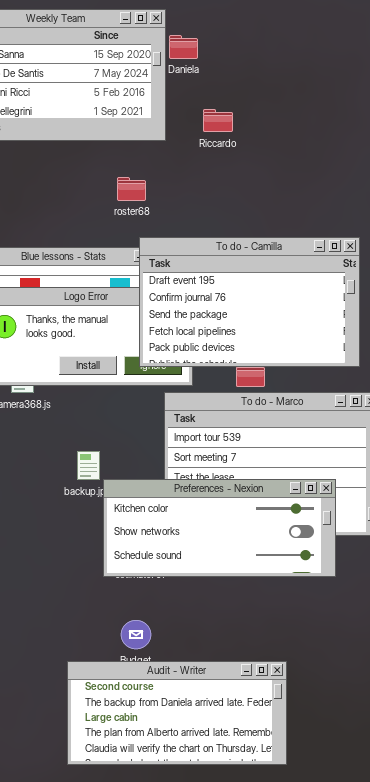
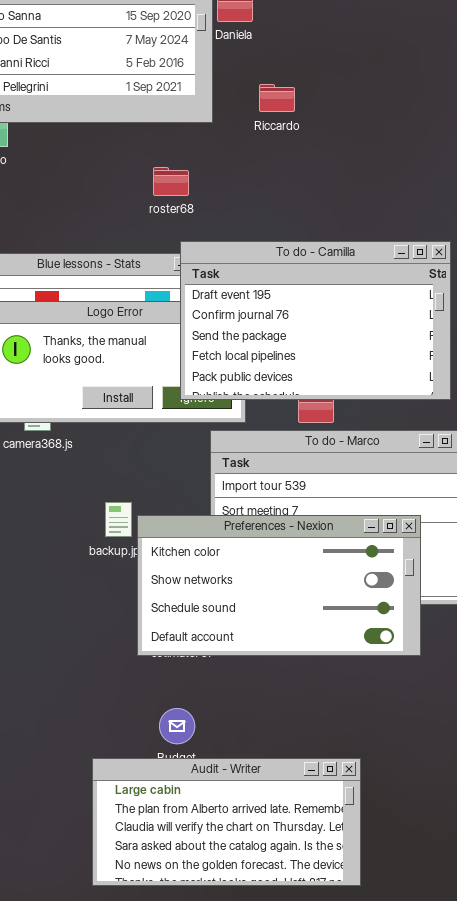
Preferences - Nexion: [103,479,336,577] -> [137,515,421,656], resized
Audit - Writer: [67,661,287,765] -> [92,758,361,886], scrolled down 2 rows

